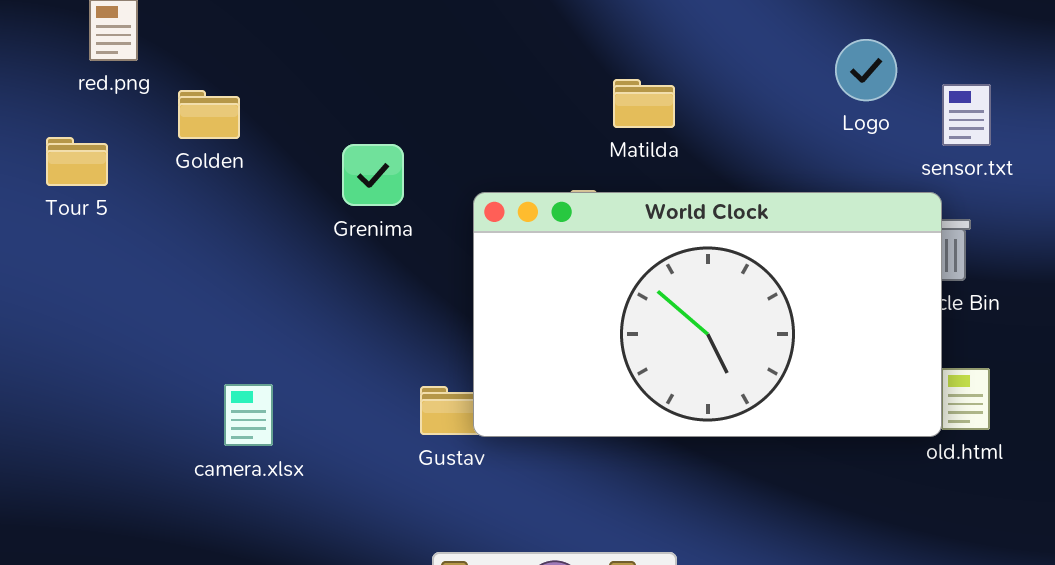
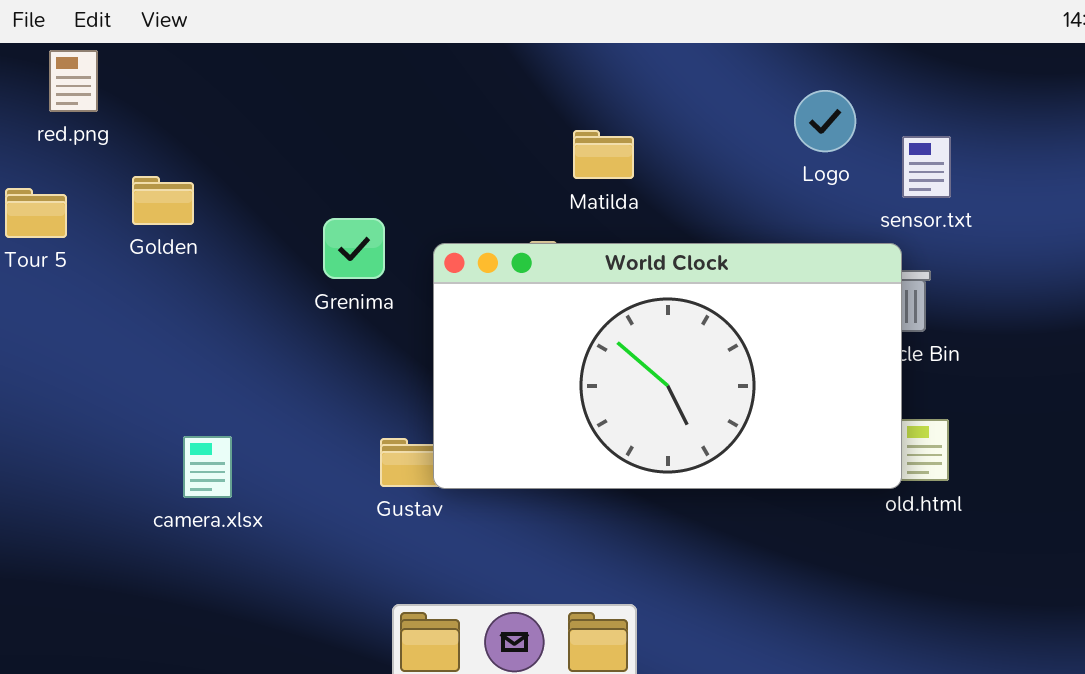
Golden: [178,90,240,139] -> [132,176,194,225], moved
Grenima: [342,144,404,206] -> [323,218,385,279], moved

